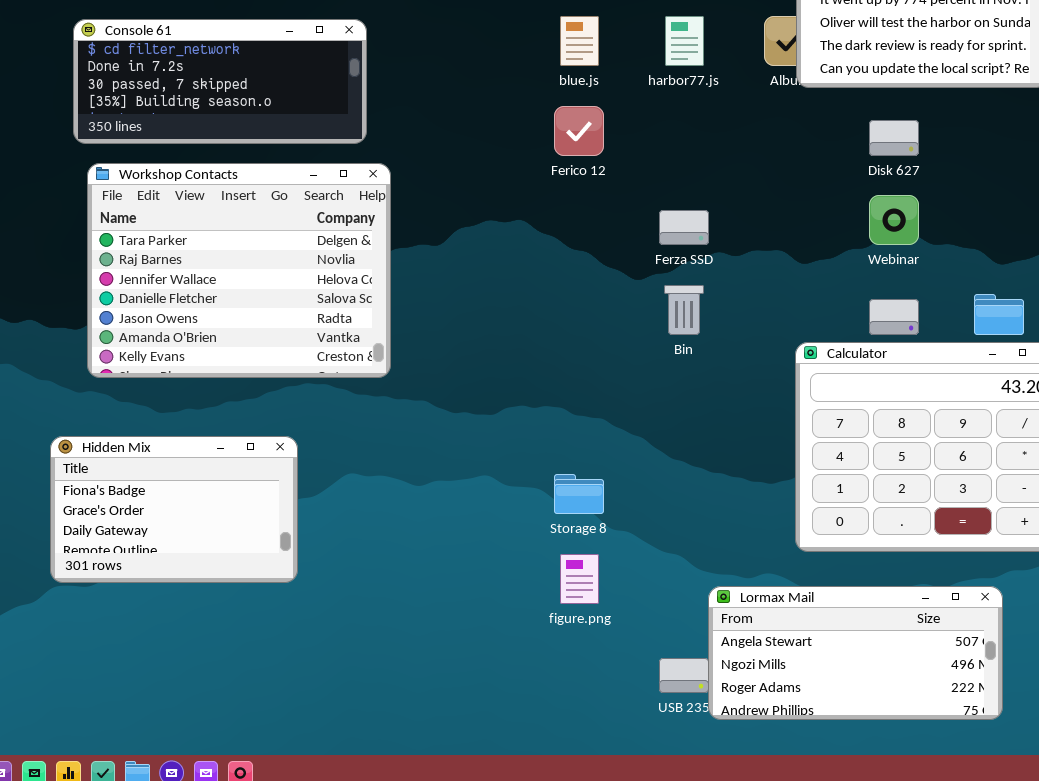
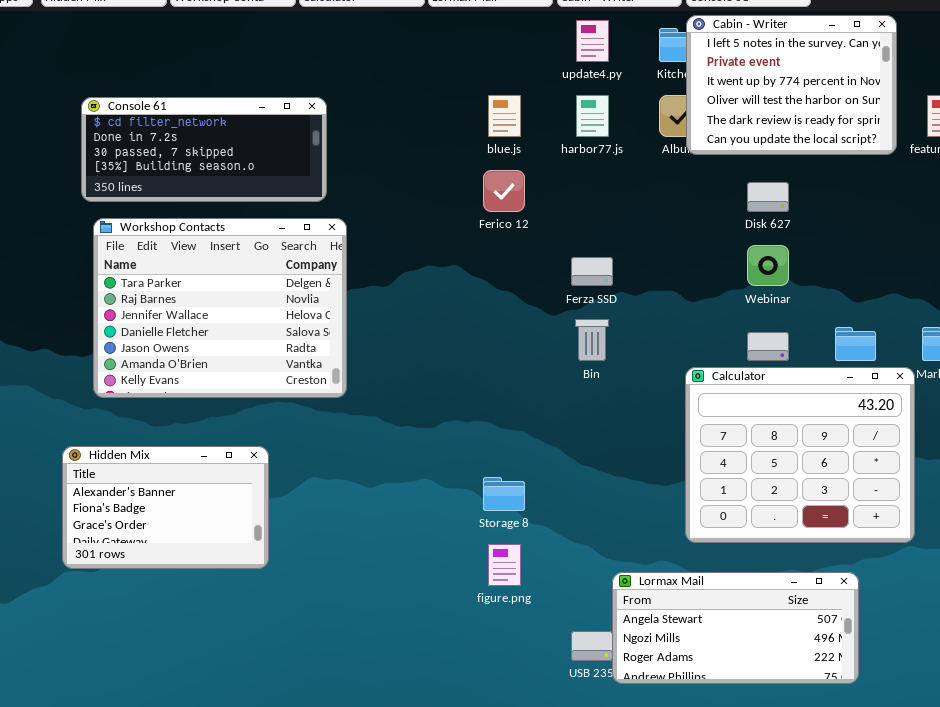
Hidden Mix: [50,436,298,583] -> [62,446,269,569], scrolled up 1 row

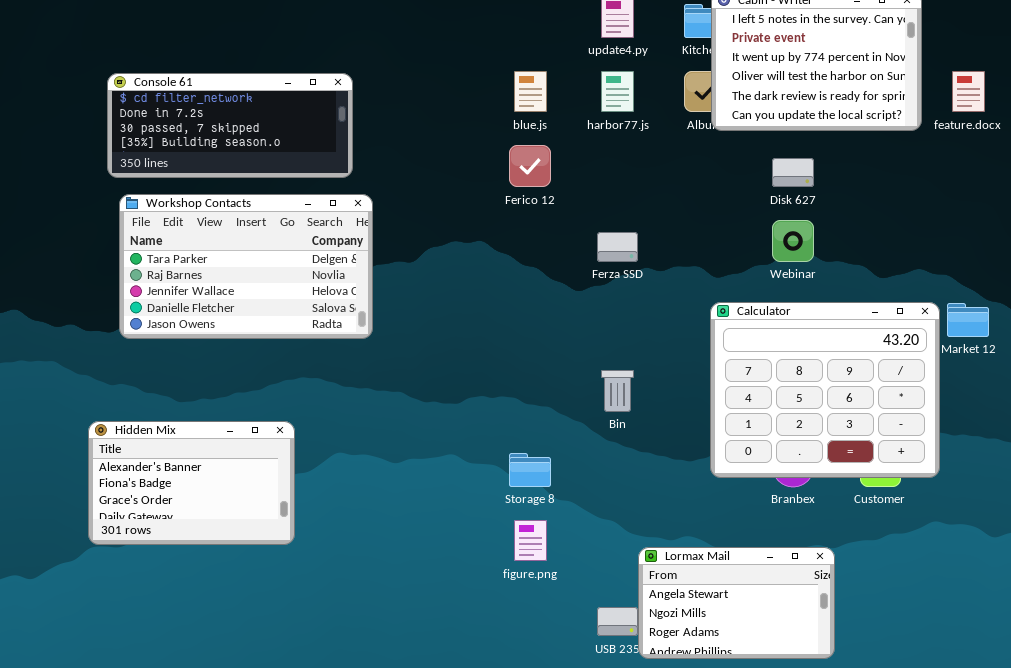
Workshop Contacts: [93,218,347,398] -> [119,194,373,339], resized
Bin: [575,319,609,361] -> [601,370,634,412], moved
Calculator: [685,367,915,543] -> [710,302,940,478], moved
Lormax Mail: [612,572,859,684] -> [638,547,835,659], resized

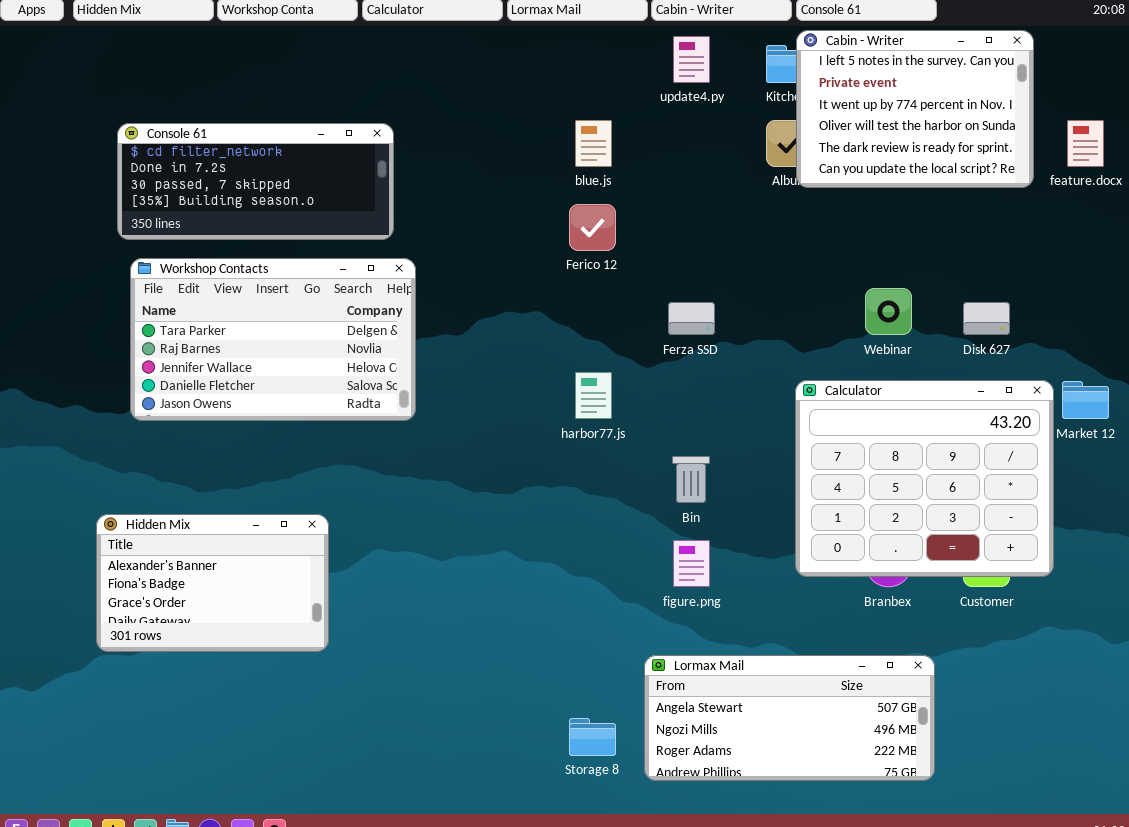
harbor77.js: [601,71,634,112] -> [575,372,612,419], moved
Disk 627: [772,158,814,187] -> [963,302,1010,335], moved
Storage 8: [509,453,551,487] -> [569,718,616,756], moved
figure.png: [514,520,547,561] -> [673,540,710,587], moved
Lormax Mail: [638,547,835,659] -> [644,655,935,781], resized

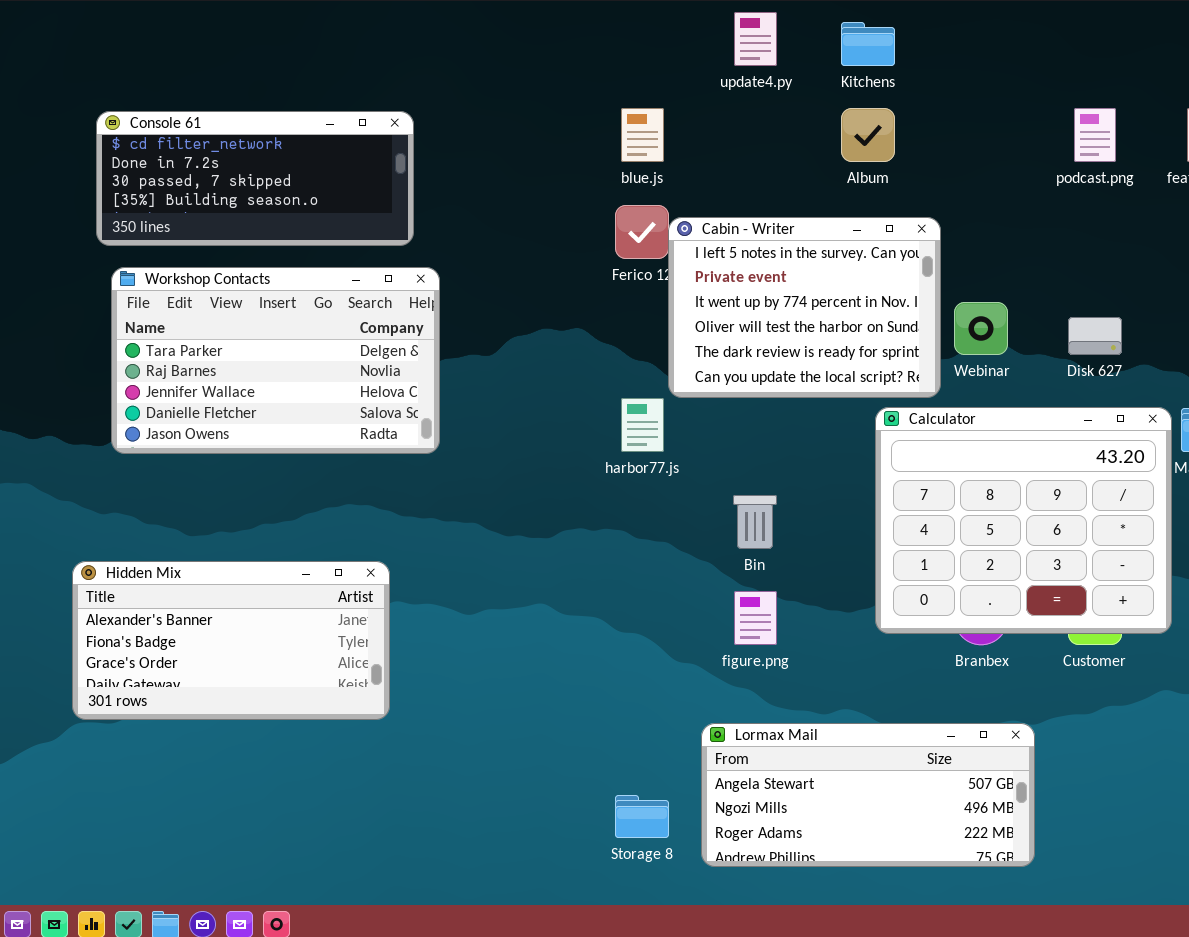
Cabin - Writer: [796,30,1034,188] -> [668,217,941,398], moved
Hidden Mix: [96,514,329,652] -> [72,561,390,720], resized

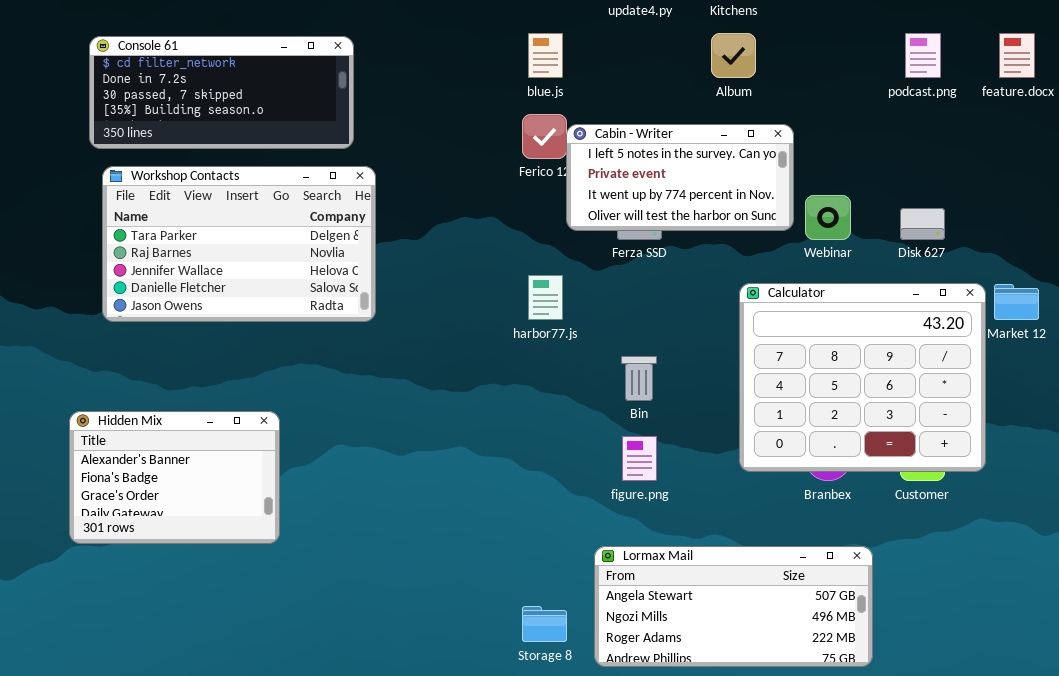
Cabin - Writer: [668,217,941,398] -> [566,124,794,231], resized
Hidden Mix: [72,561,390,720] -> [69,411,280,544], resized

